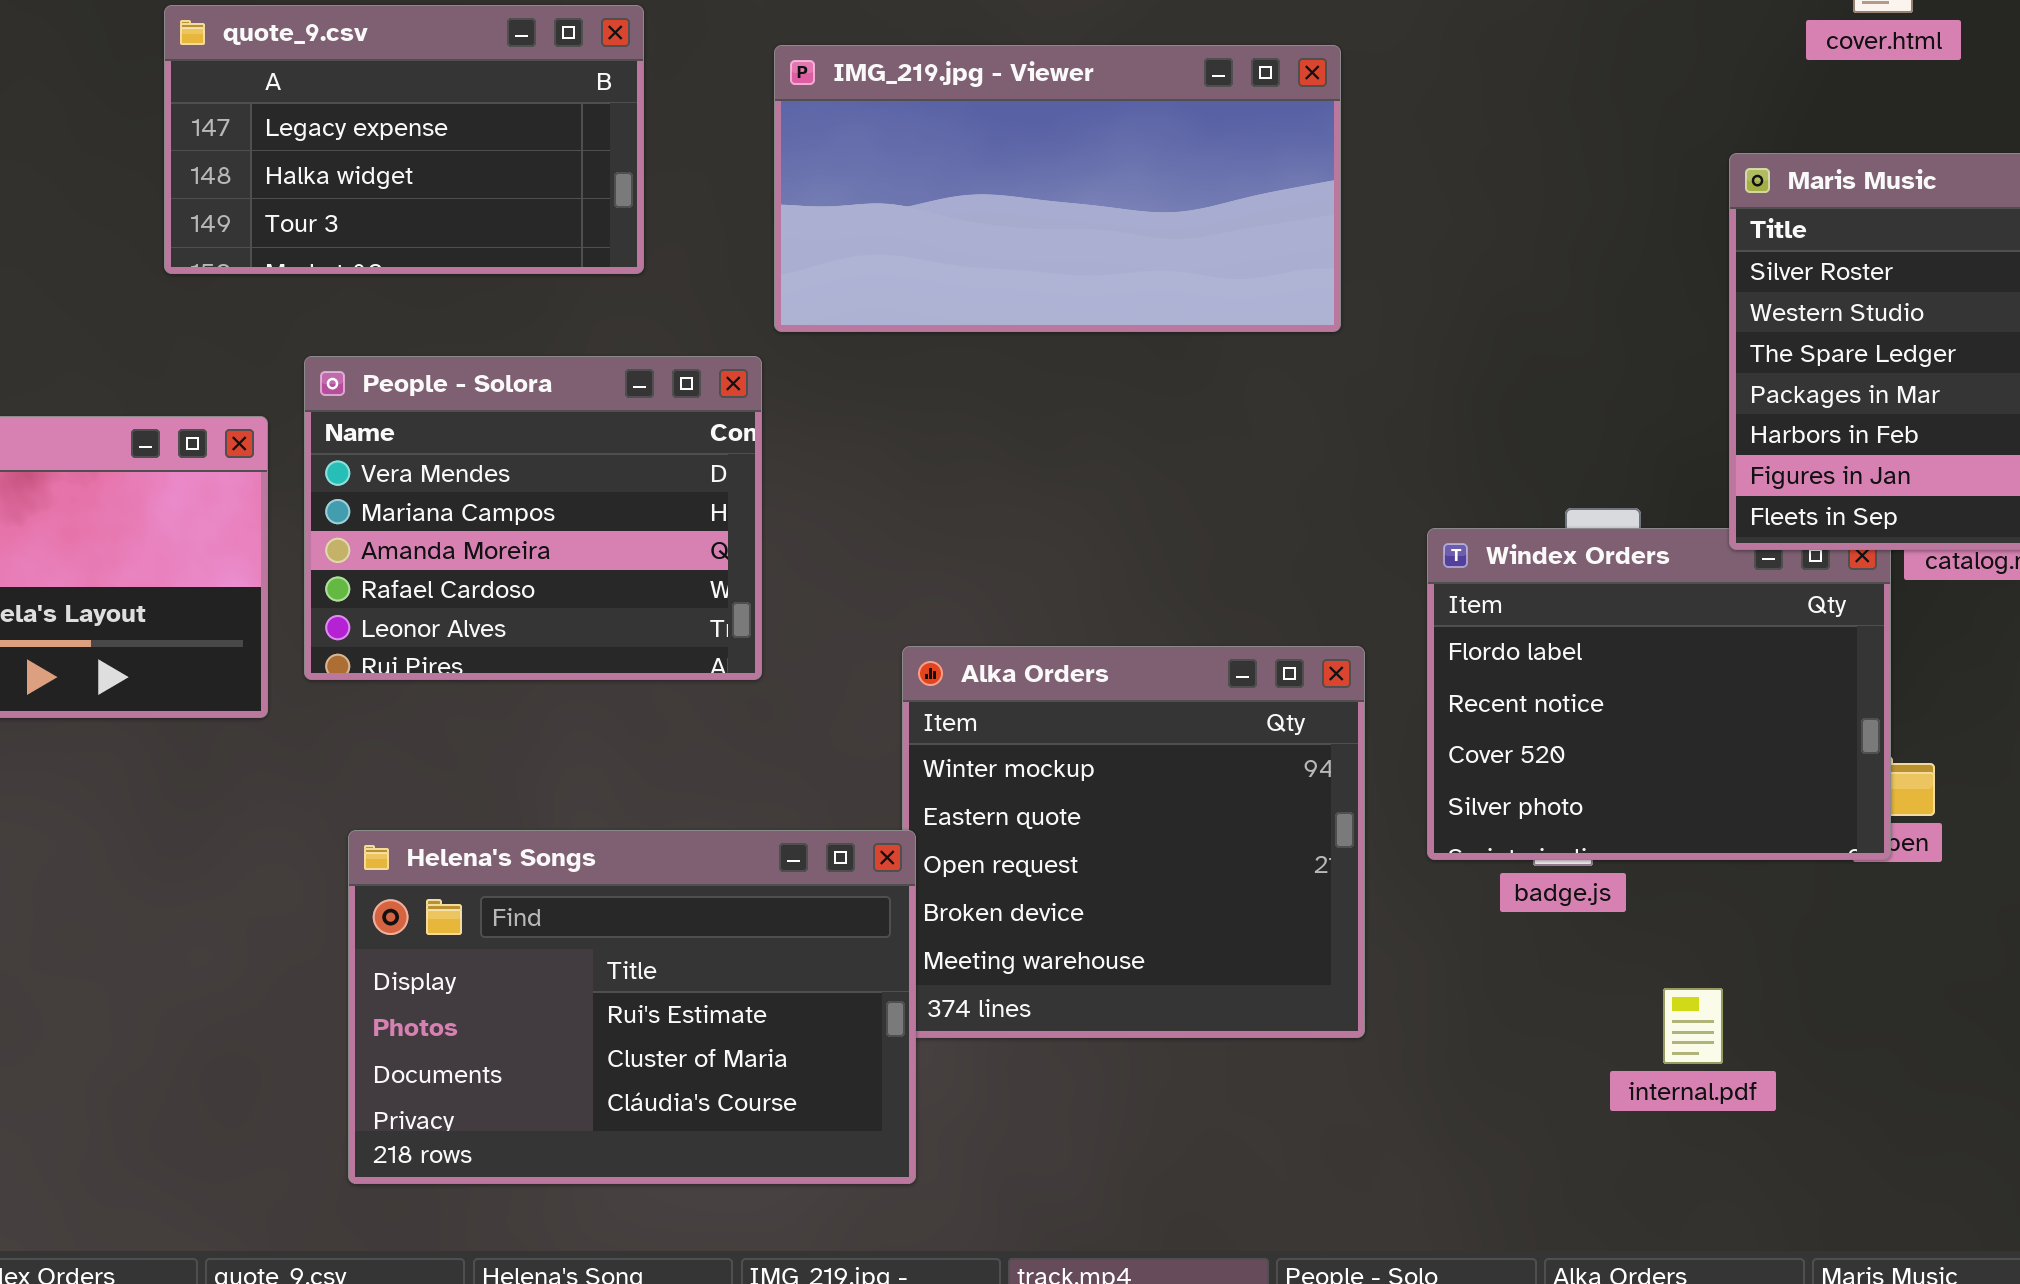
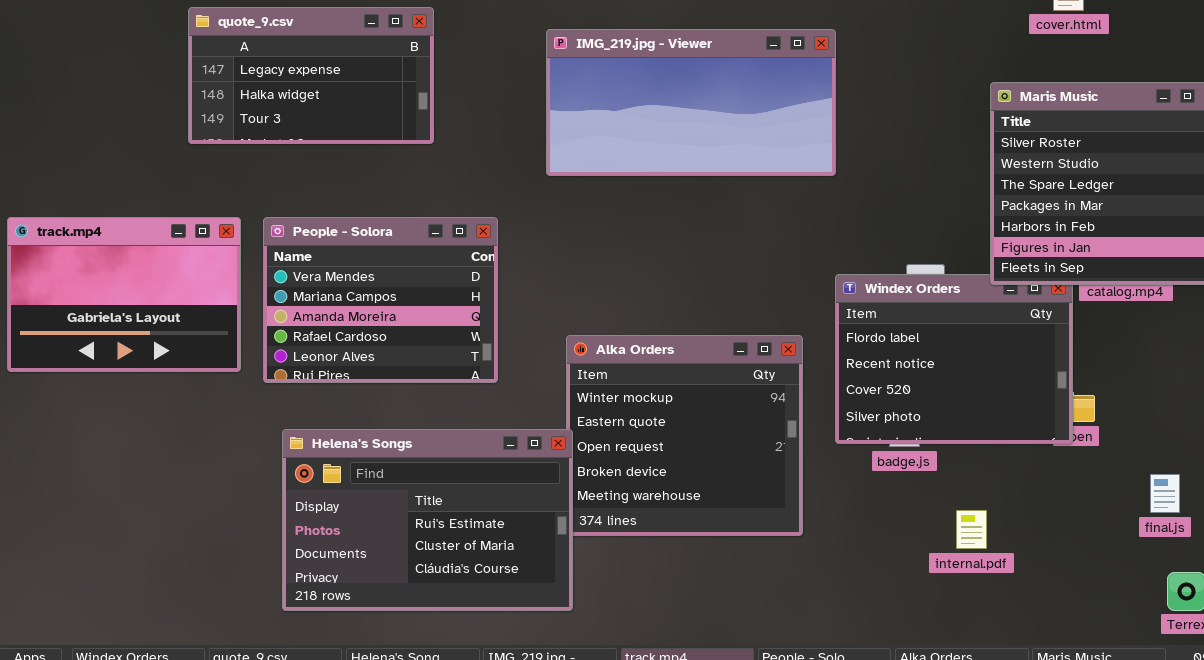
IMG_219.jpg - Viewer: [774,45,1341,332] -> [546,29,836,176], moved
People - Solora: [304,356,762,680] -> [263,217,498,383], moved

